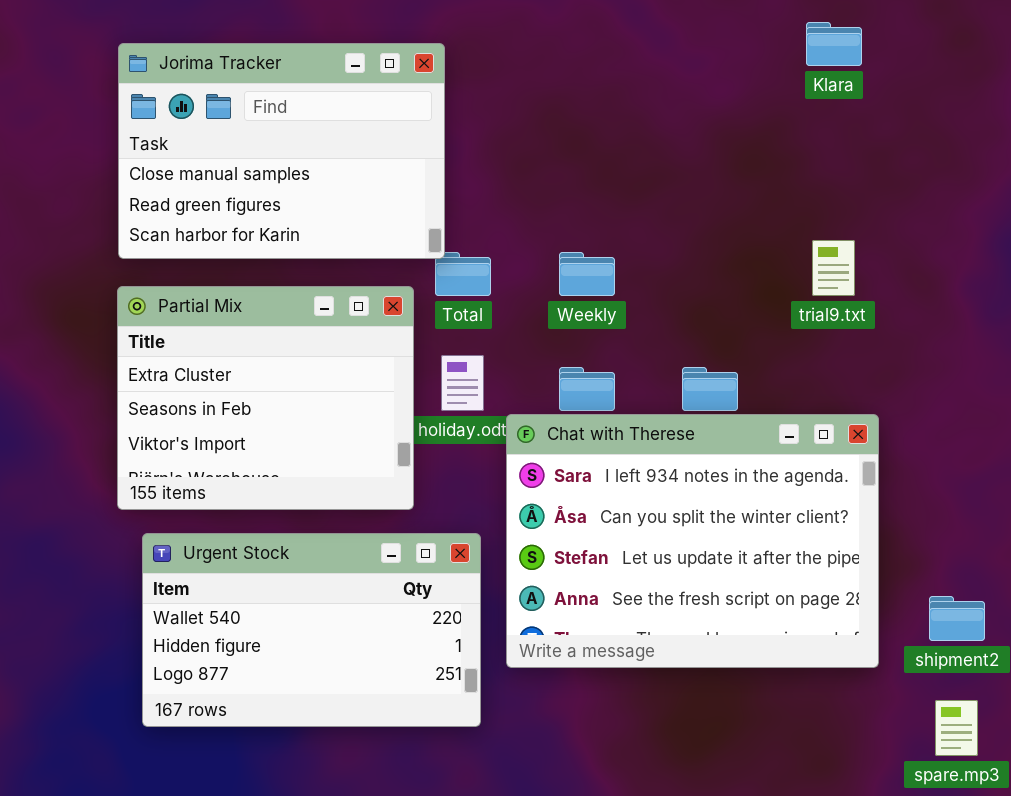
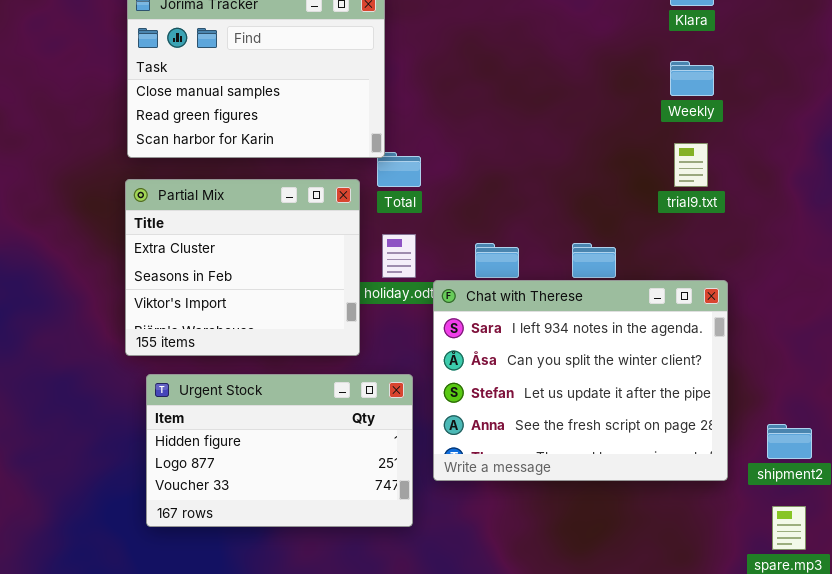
Weekly: [559,252,615,296] -> [670,61,714,96], moved
Urgent Stock: [142,533,481,727] -> [146,374,413,527], scrolled down 1 row

